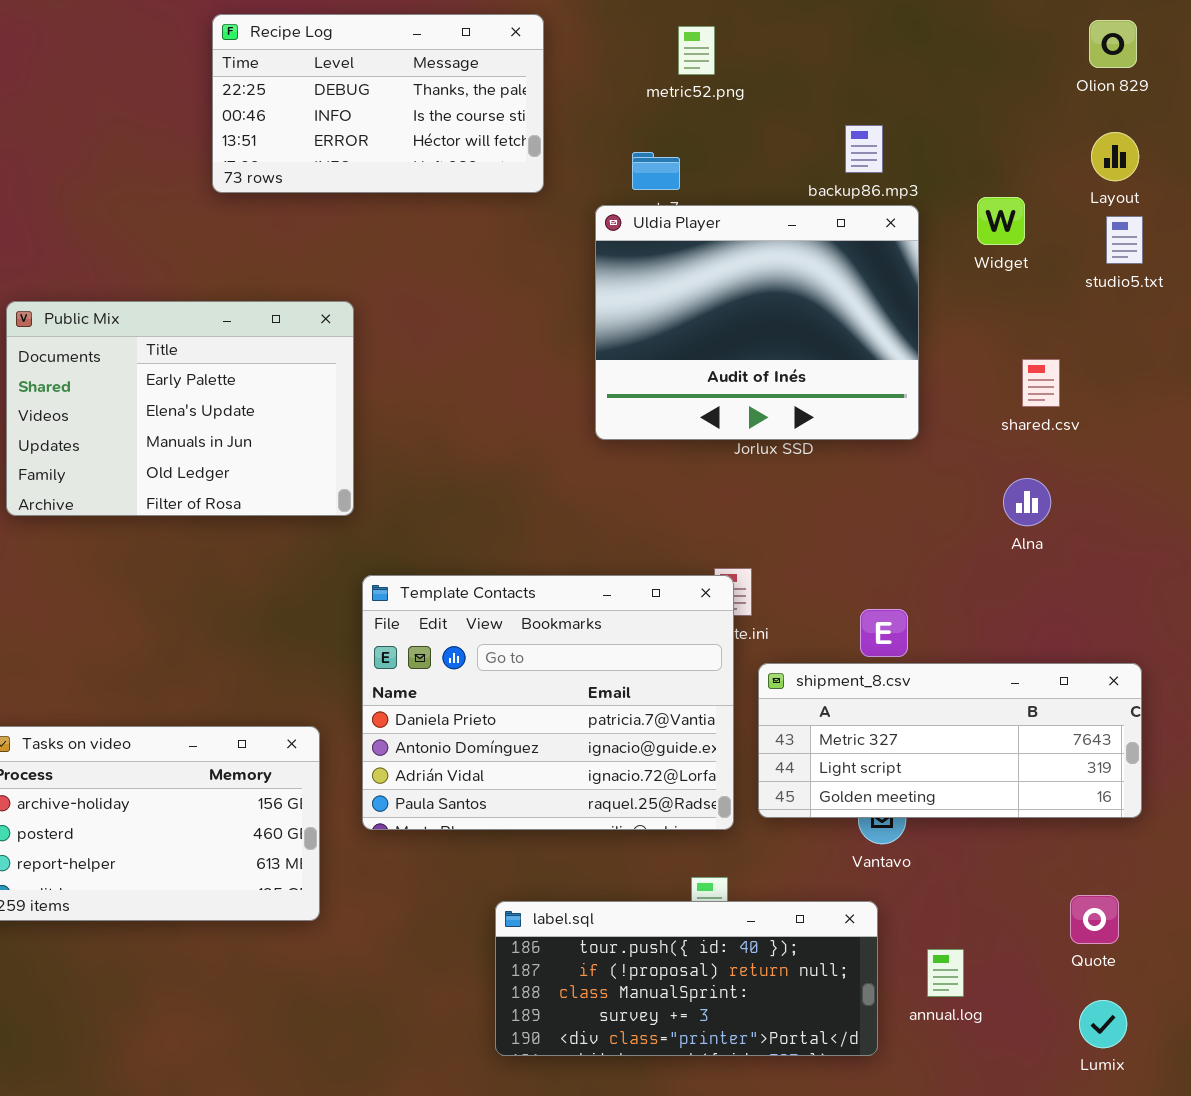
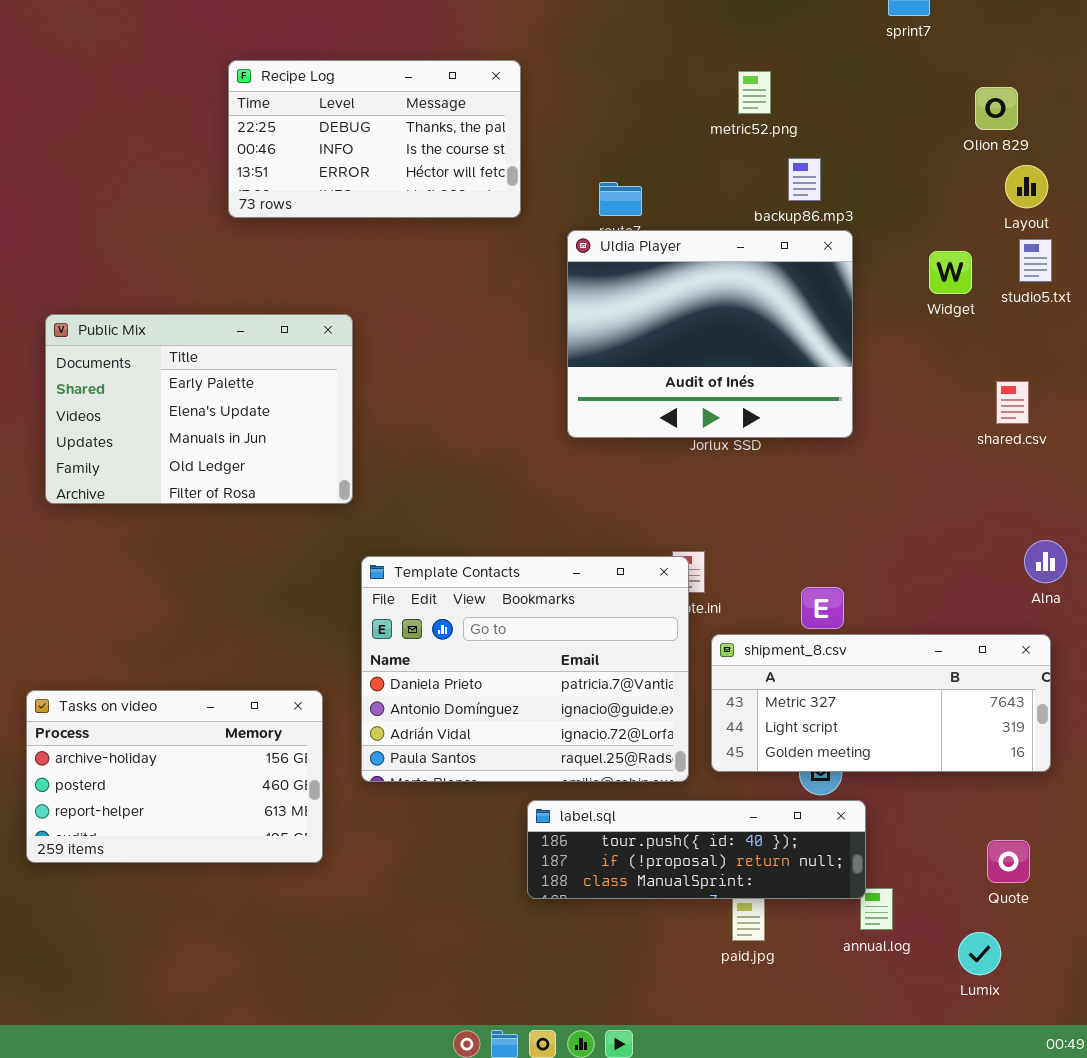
Olion 829: [1089,20,1137,68] -> [975,87,1018,130], moved
metric52.png: [678,26,715,75] -> [738,71,771,114], moved
Widget: [977,197,1025,245] -> [929,251,972,294], moved
shared.csv: [1022,359,1060,407] -> [996,381,1029,424], moved
Alna: [1003,478,1051,526] -> [1024,540,1067,583], moved
label.sql: [495,901,878,1056] -> [527,800,866,899], moved, resized
Lumix: [1079,1000,1127,1048] -> [958,932,1001,975], moved

